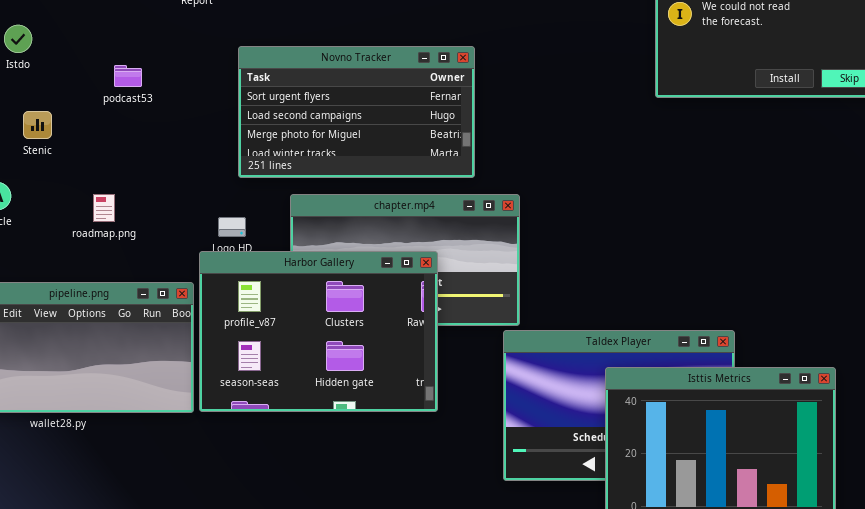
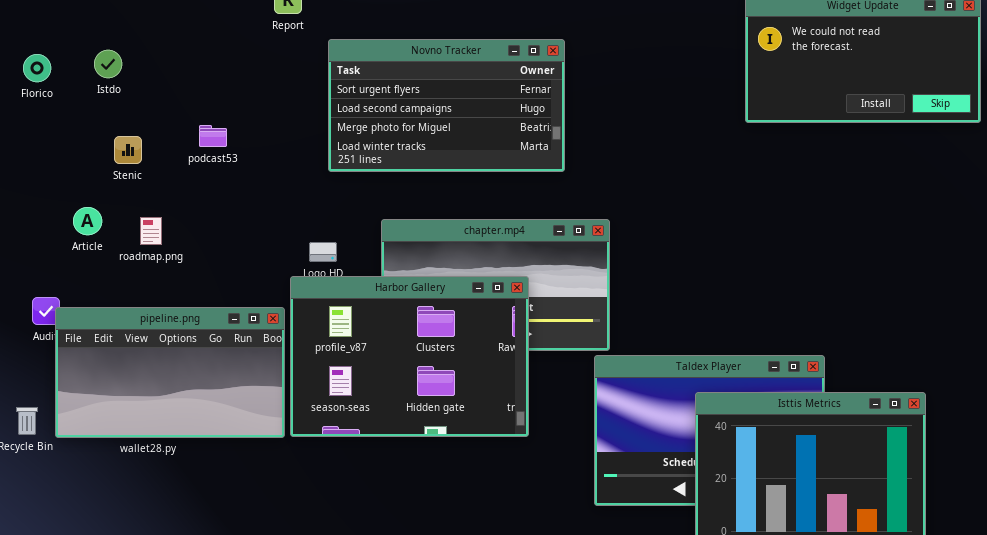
Novno Tracker: [238,46,475,178] -> [328,39,565,172], moved
podcast53: [114,65,142,87] -> [199,125,227,147], moved
roadmap.png: [93,194,115,222] -> [140,217,162,245], moved

